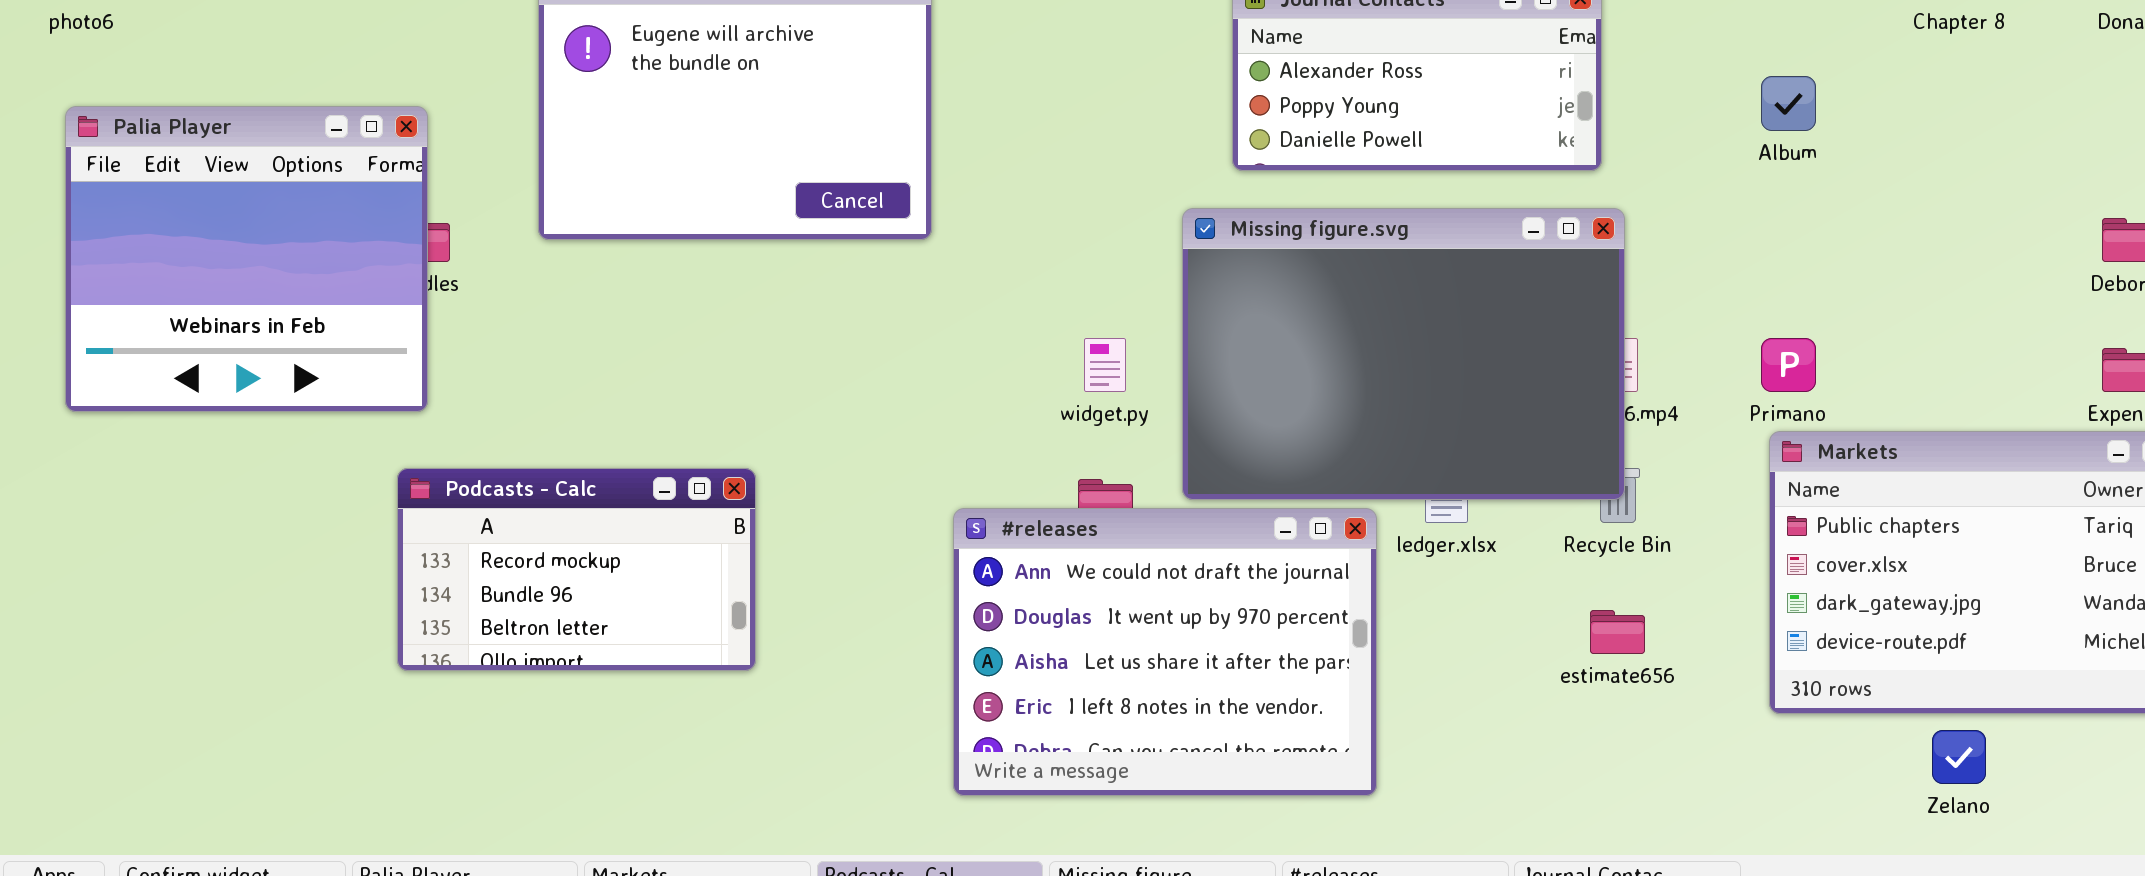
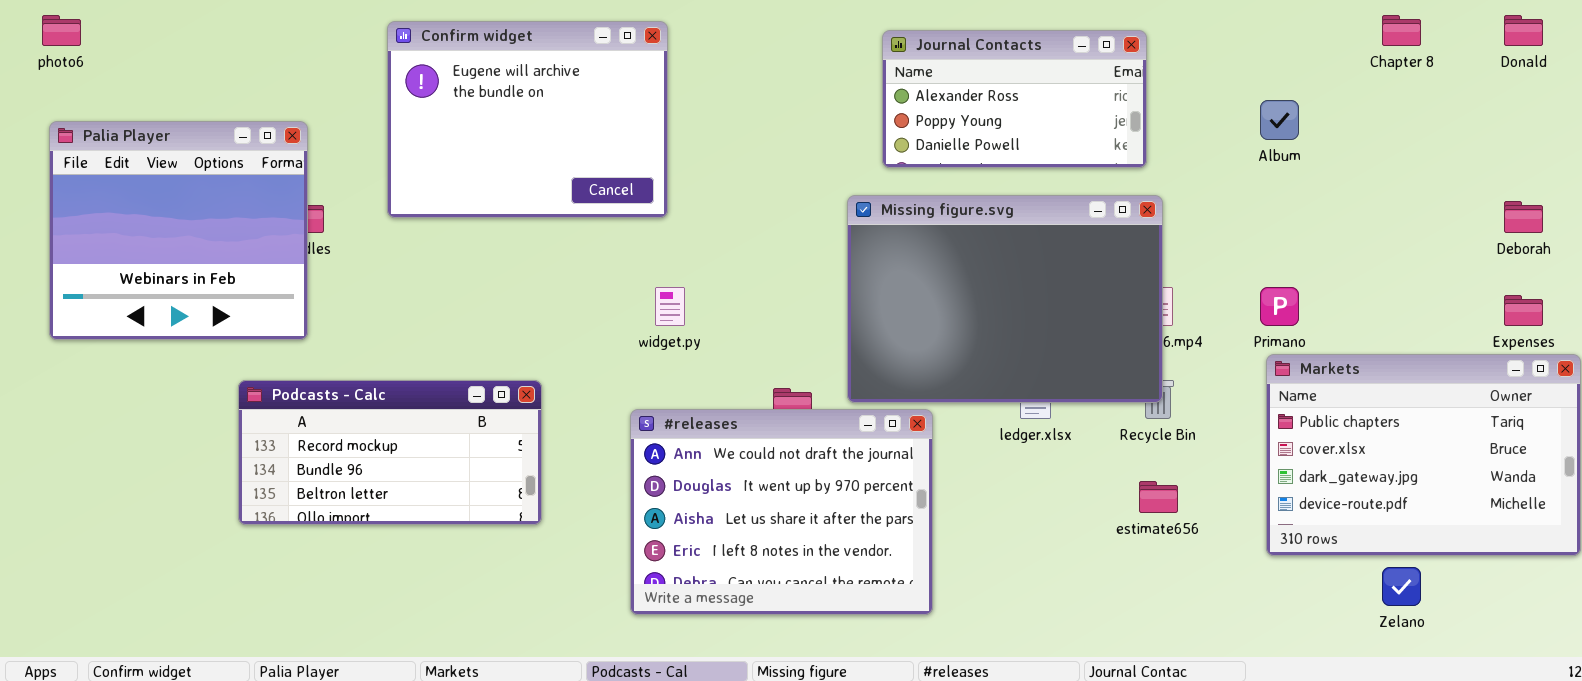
widget.py: [1084,338,1126,392] -> [655,287,685,326], moved
Podcasts - Calc: [397,468,756,671] -> [238,380,542,525], resized
#releases: [953,508,1377,796] -> [630,409,933,615], moved

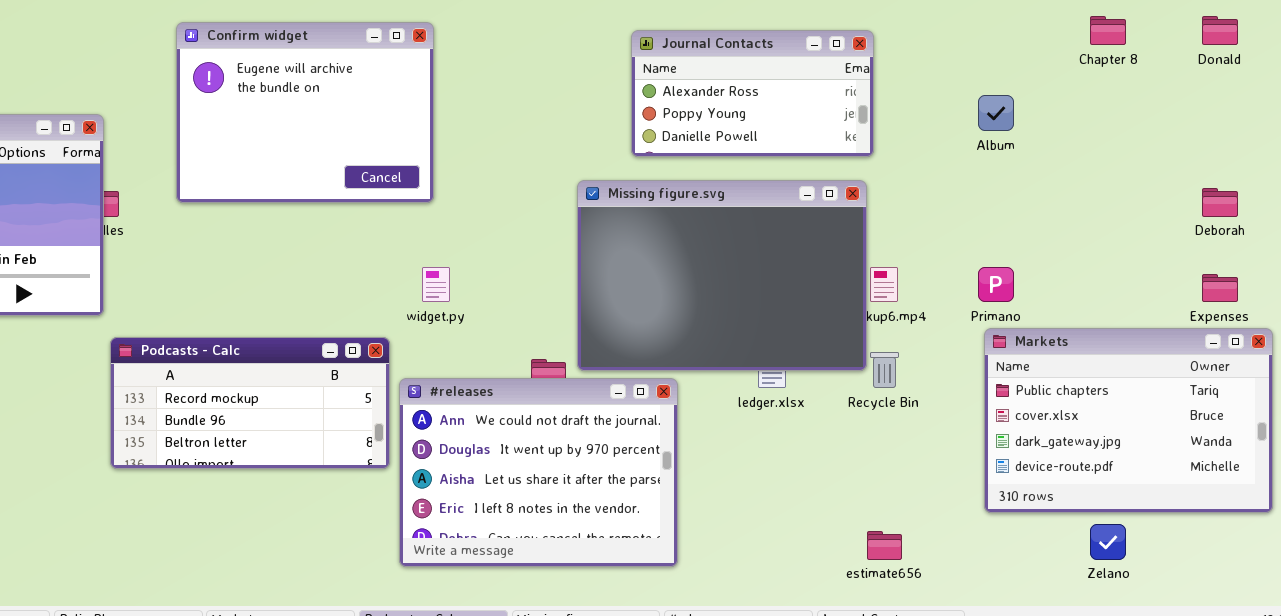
Missing figure.svg: [847,195,1163,403] -> [577,180,867,371], moved
Podcasts - Calc: [238,380,542,525] -> [110,337,390,469], moved
estimate656: [1139,481,1178,513] -> [867,531,902,560], moved

